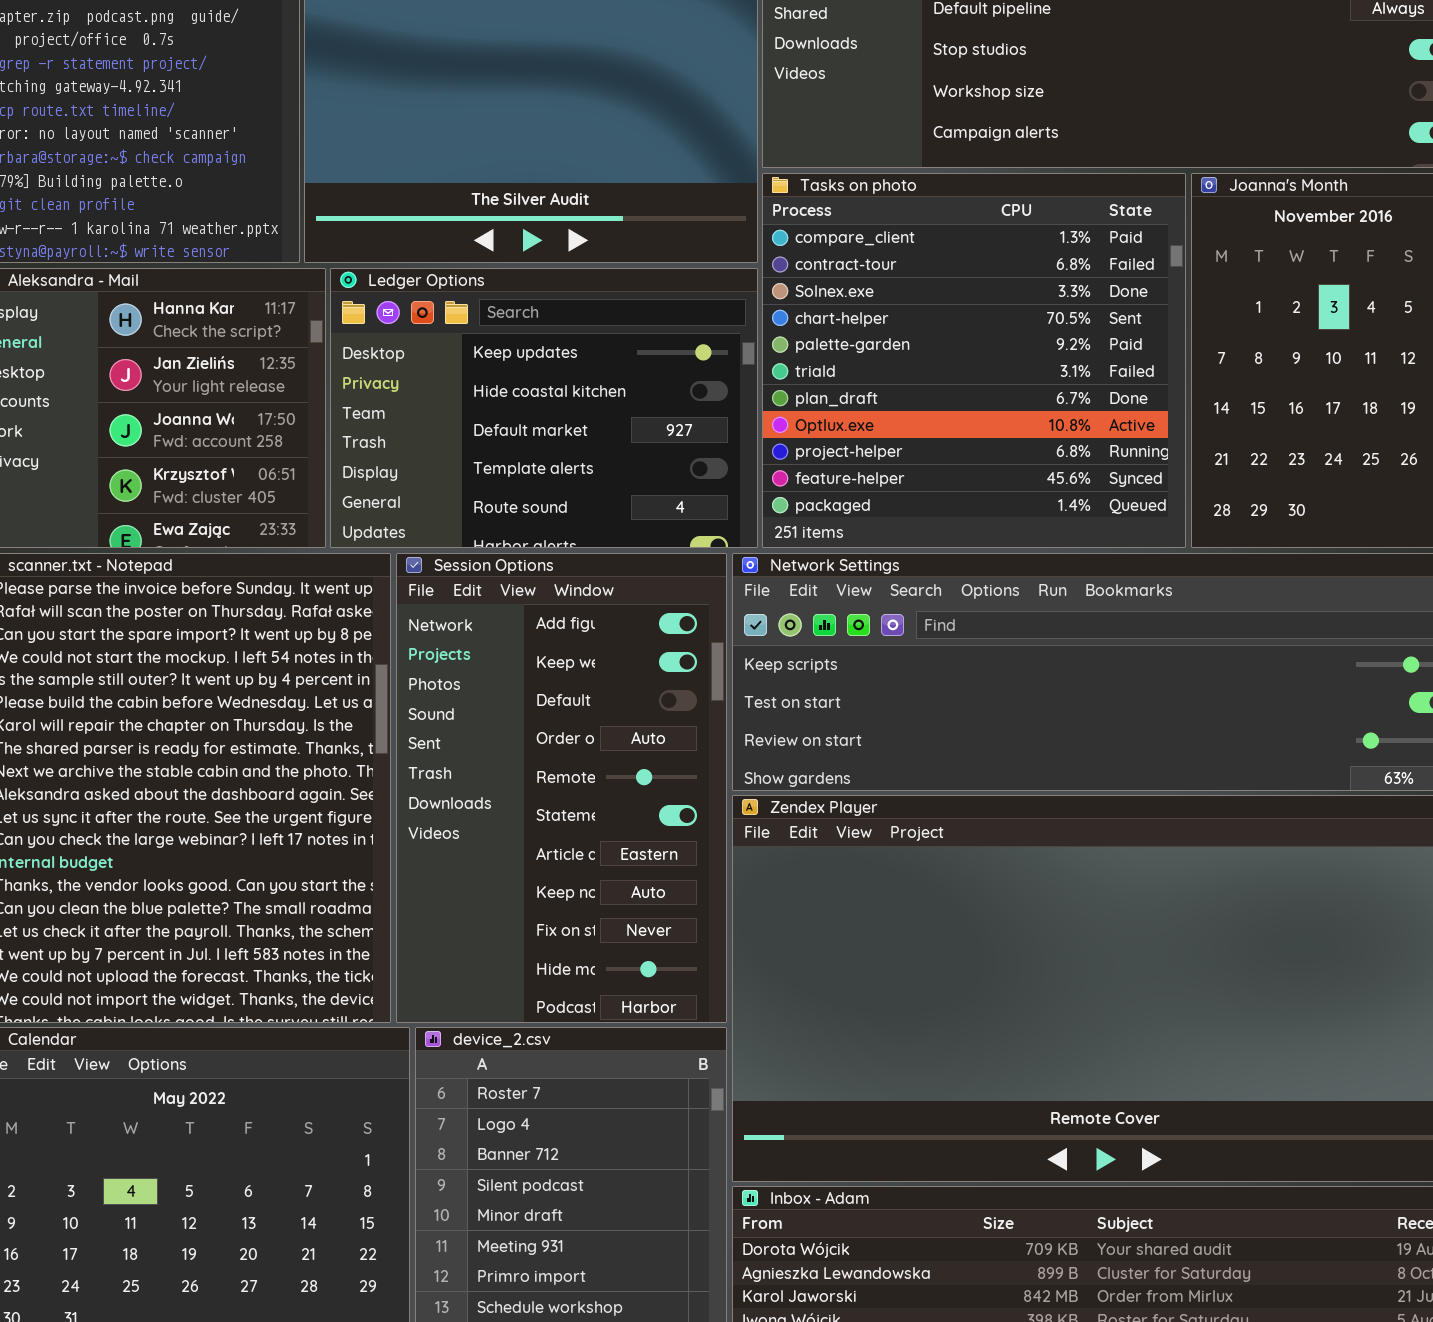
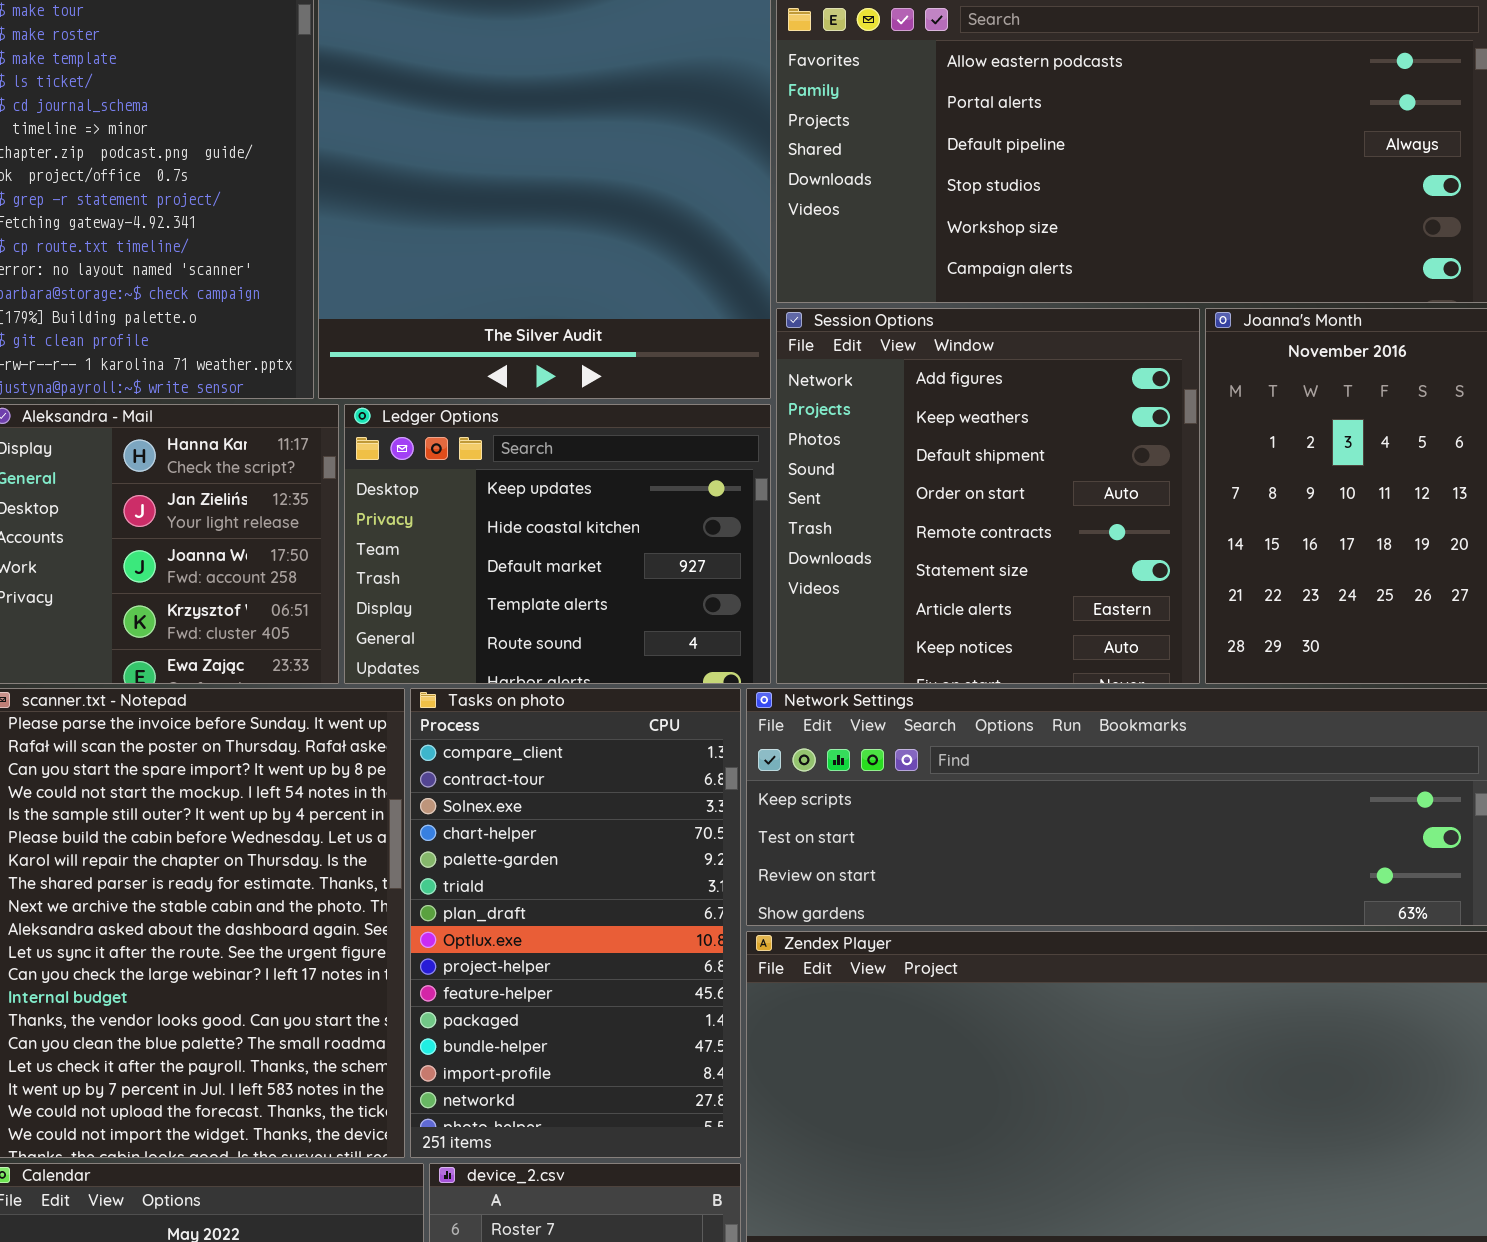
Tasks on photo: [762,173,1186,548] -> [410,688,741,1158], moved, resized
Session Options: [396,553,727,1023] -> [776,308,1200,684], moved, resized

